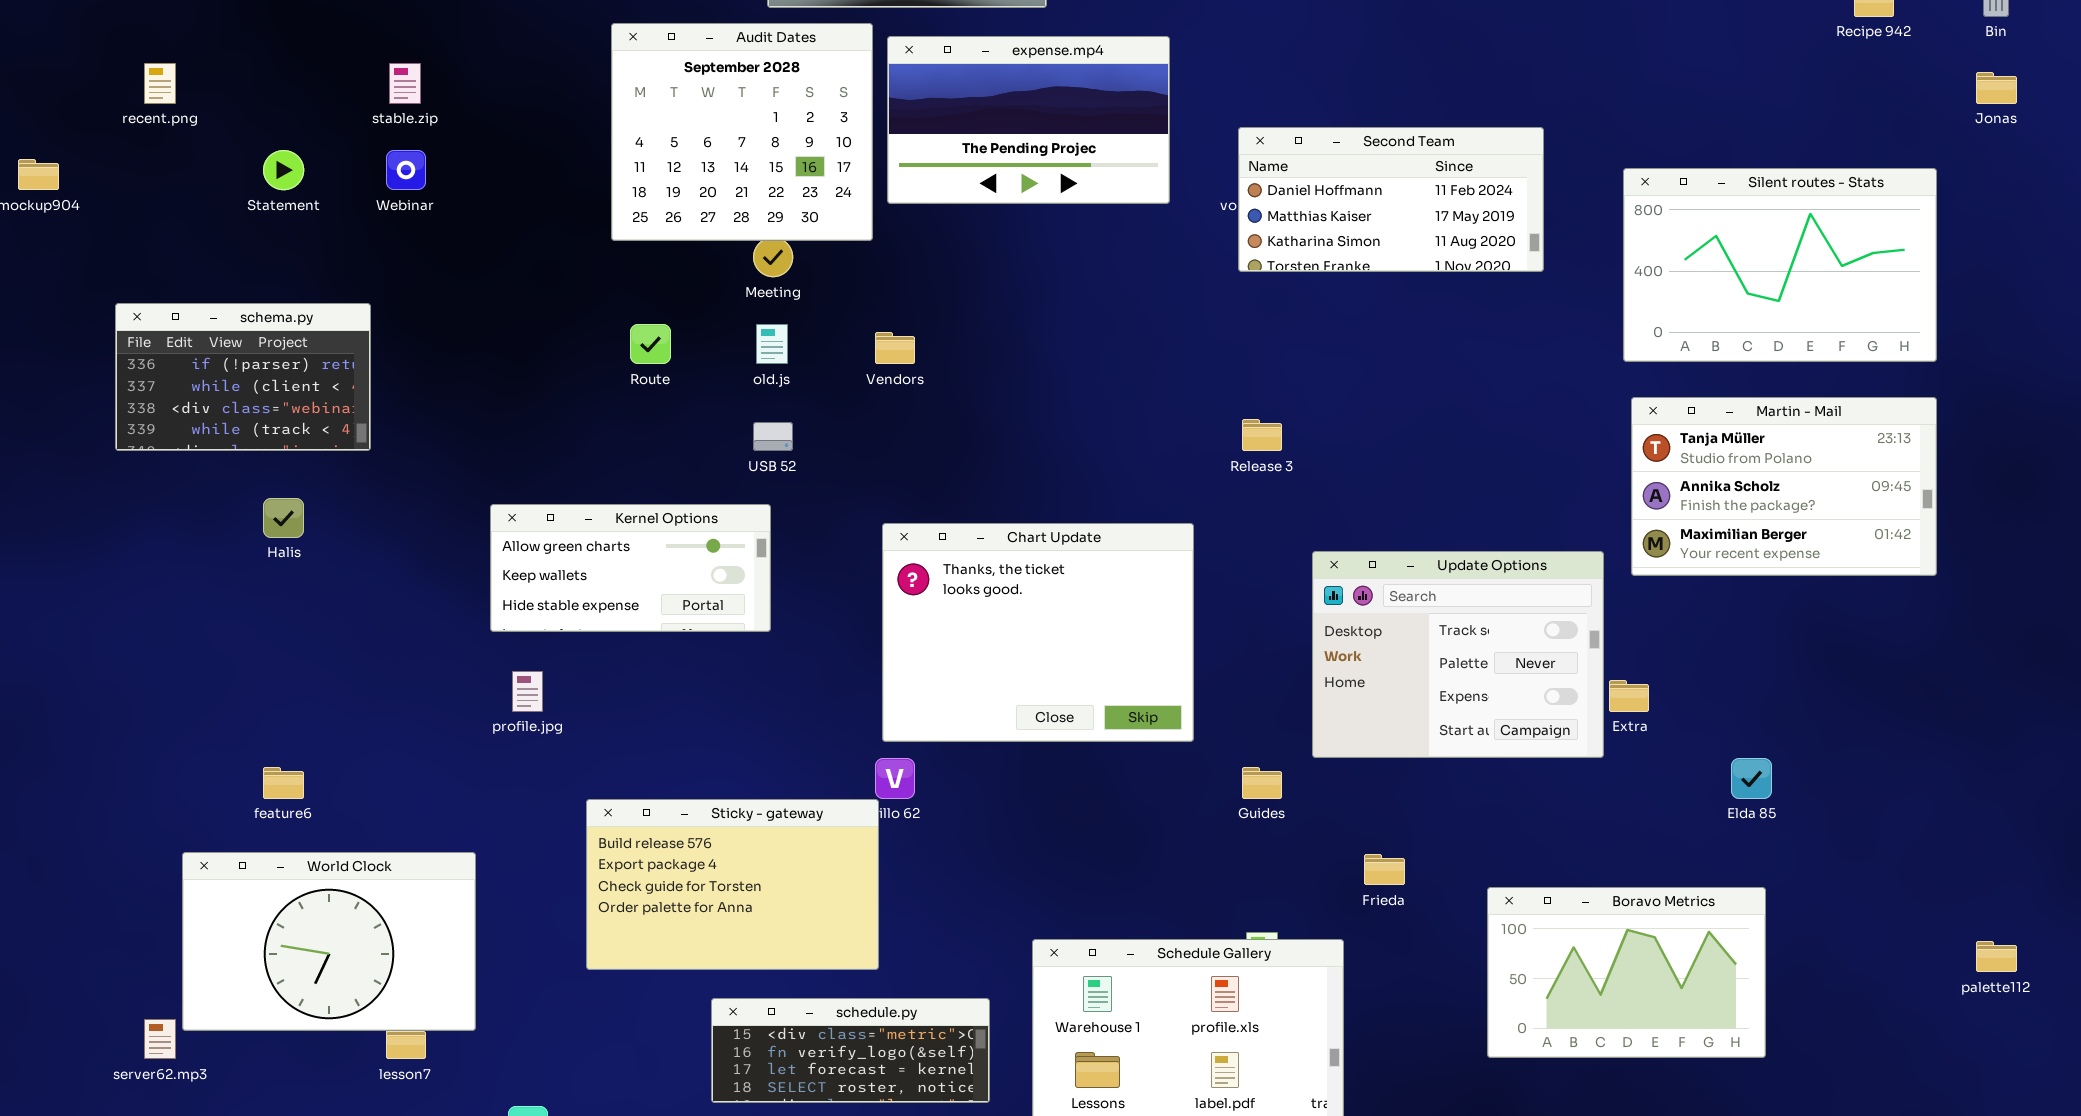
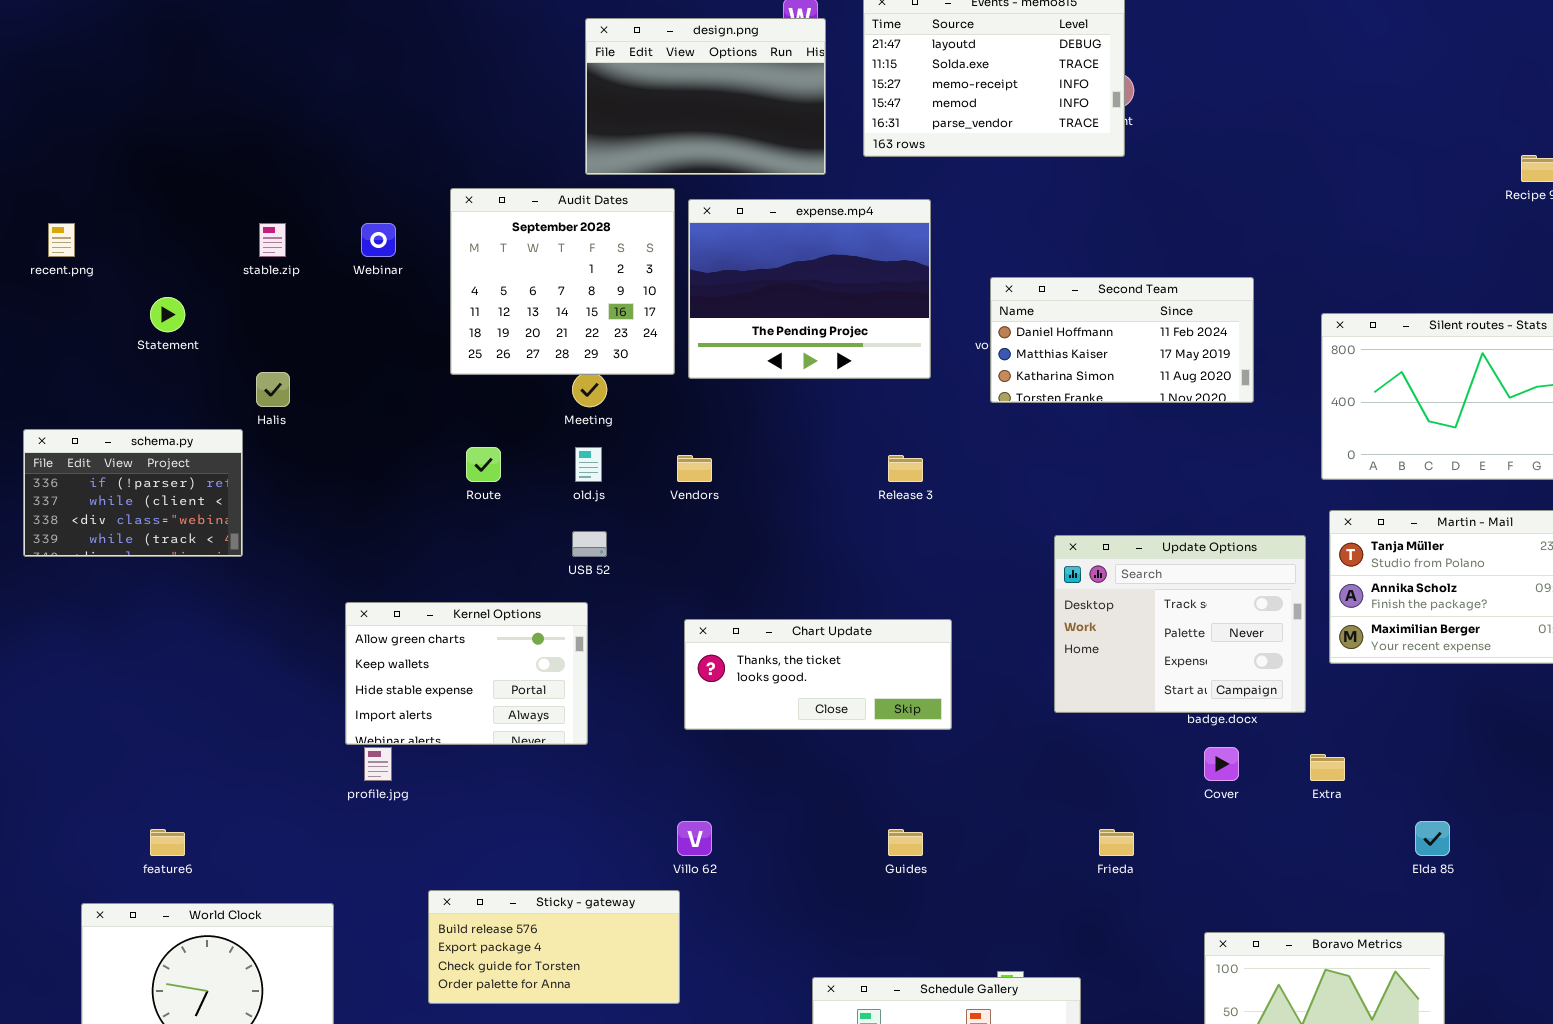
expense.mp4: [887,36,1170,204] -> [688,199,931,379], resized
Webinar: [386,150,426,190] -> [361,223,396,257], moved
Release 3: [1242,419,1282,451] -> [888,455,923,482], moved
Halis: [263,498,304,538] -> [256,372,290,407], moved
Kernel Options: [490,504,771,632] -> [345,602,588,745], resized
Chart Update: [882,523,1194,742] -> [684,619,952,730], resized
Update Options: [1312,551,1604,758] -> [1054,535,1306,713], moved
Guides: [1242,767,1282,799] -> [888,829,923,856], moved
Sticky - gateway: [586,799,879,970] -> [428,890,680,1004], resized
Frieda: [1364,854,1405,885] -> [1099,829,1134,856], moved

